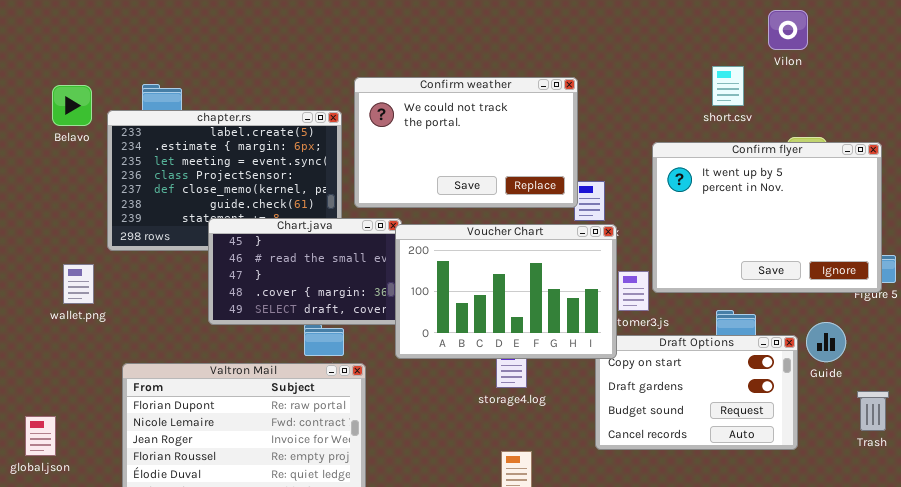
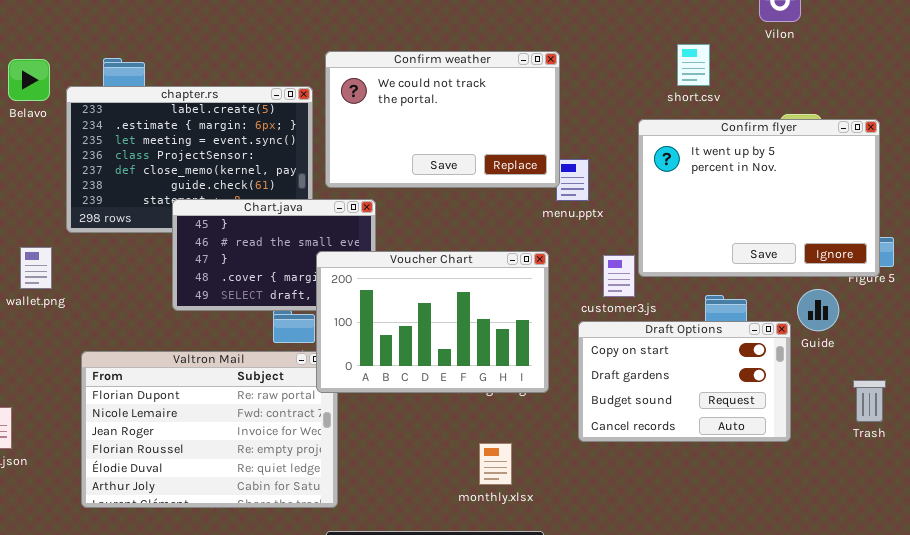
short.csv: [712,66,744,106] -> [677,44,710,86], moved
Voucher Chart: [395,224,617,359] -> [316,251,549,393], moved
Guide: [806,322,846,362] -> [797,289,839,331], moved

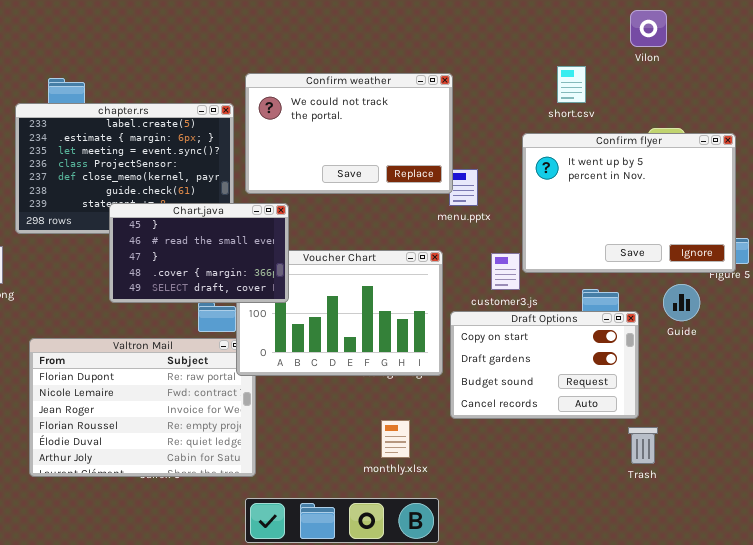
Chart.java: [172,199,376,311] -> [109,203,289,303], raised
Draft Options: [578,321,791,442] -> [450,311,639,419], moved
Trash: [853,380,886,422] -> [628,427,658,464], moved

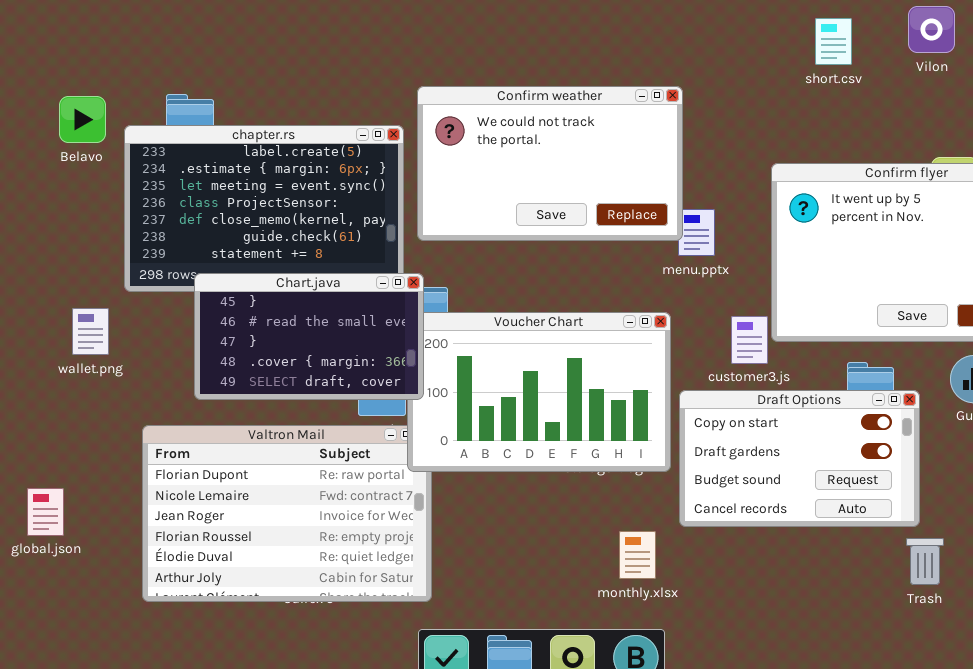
short.csv: [557,66,586,103] -> [815,18,852,65], moved
Chart.java: [109,203,289,303] -> [194,273,424,400], moved
monthly.xlsx: [381,420,410,458] -> [619,531,656,579], moved

